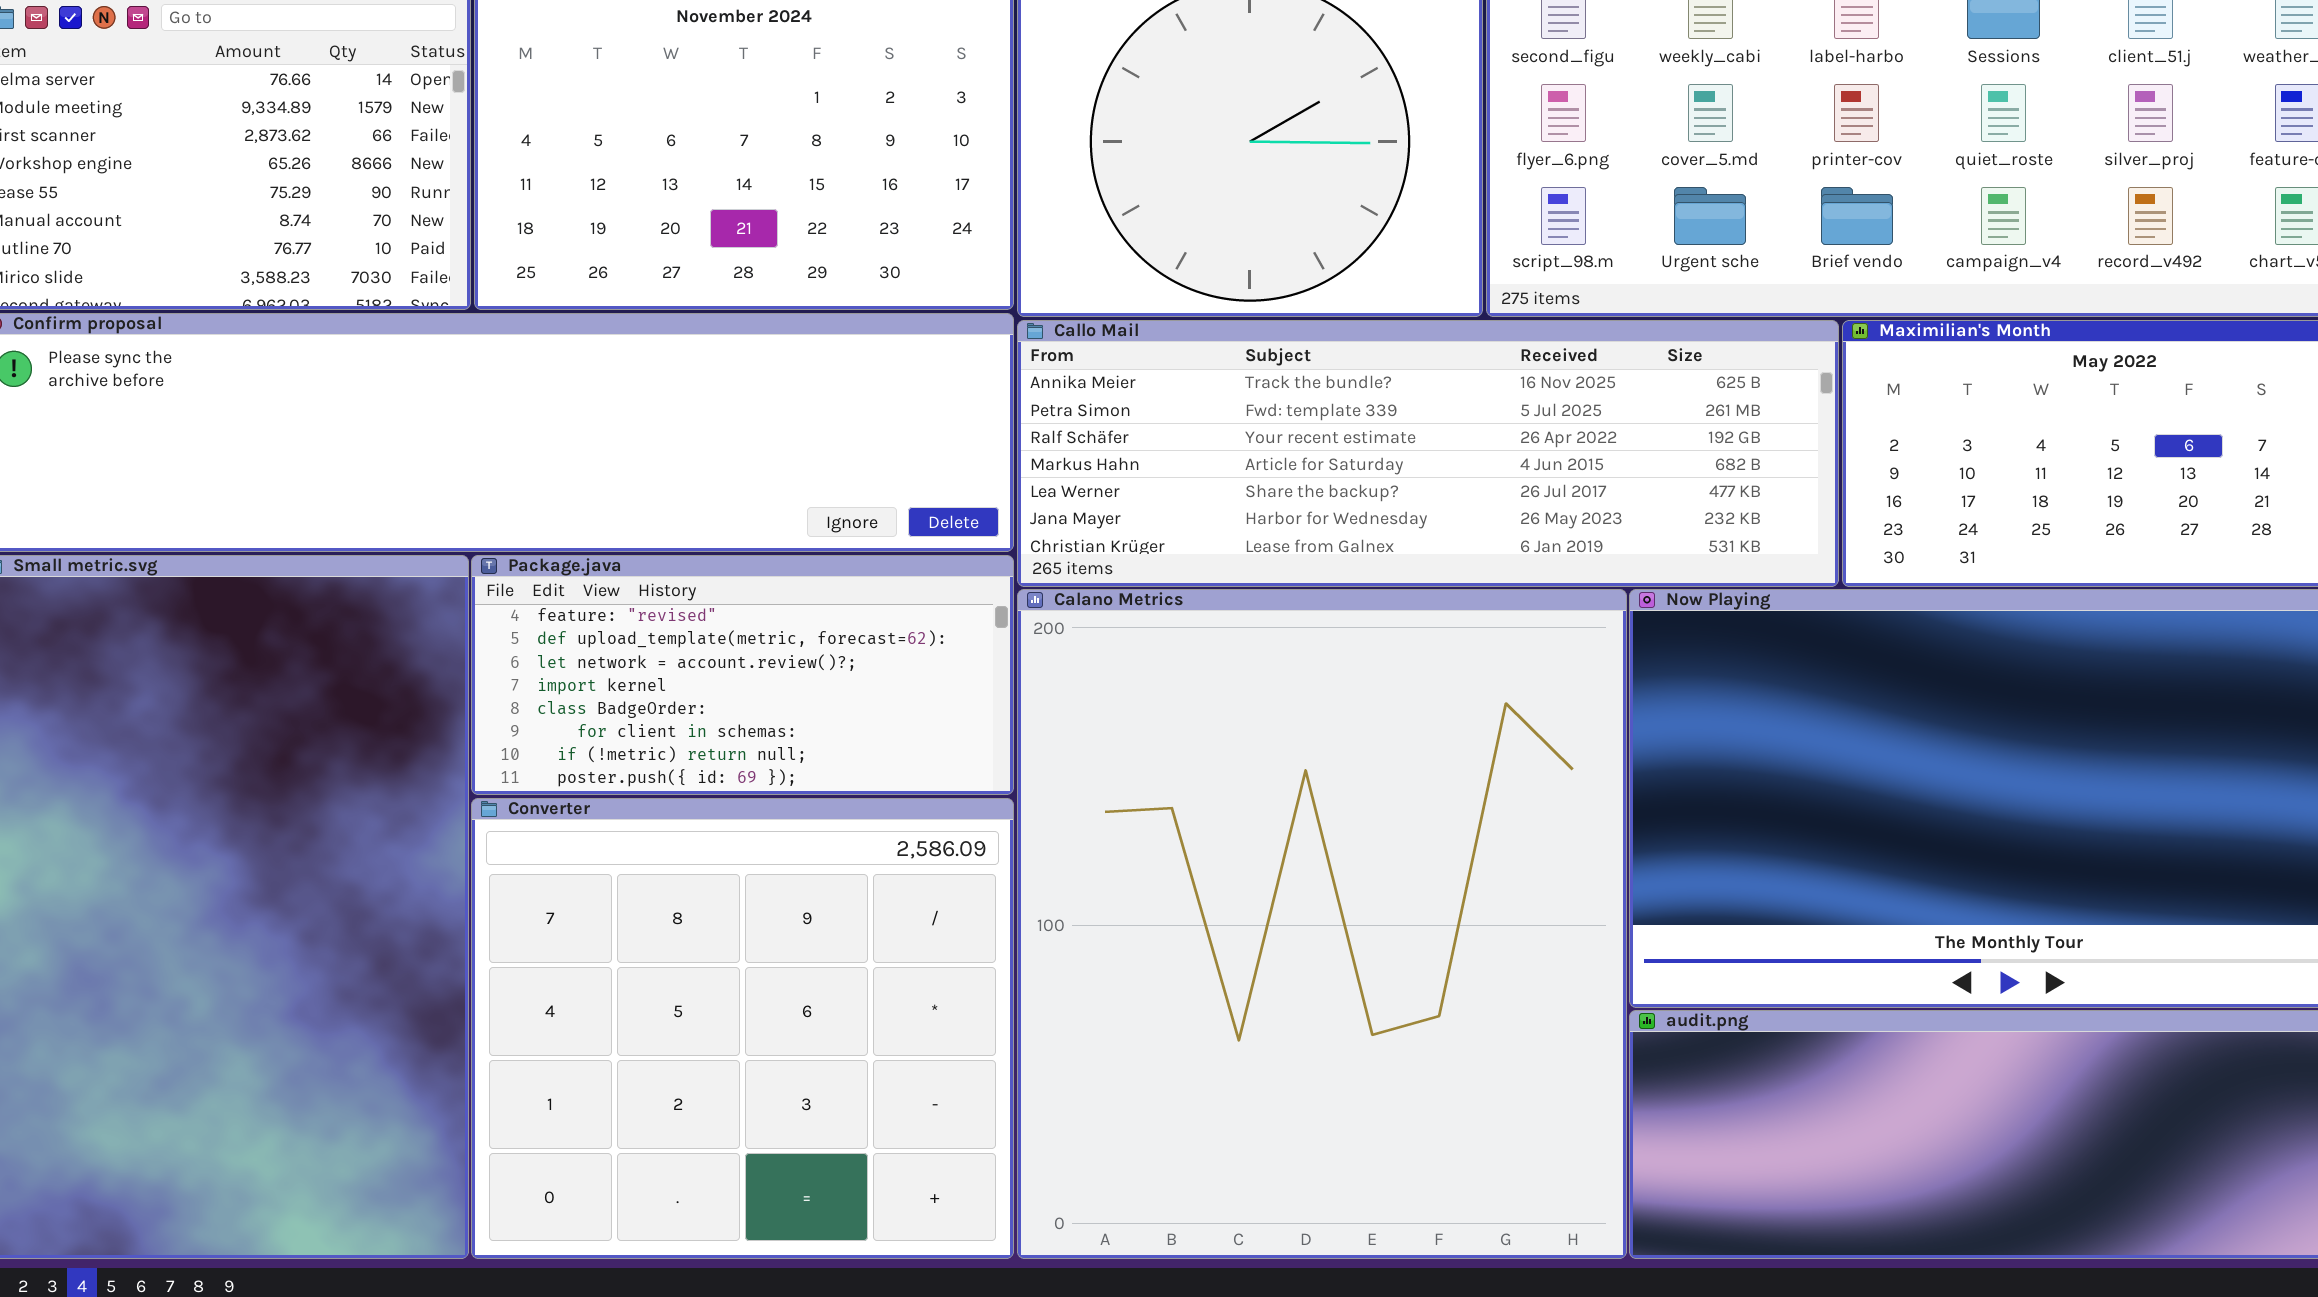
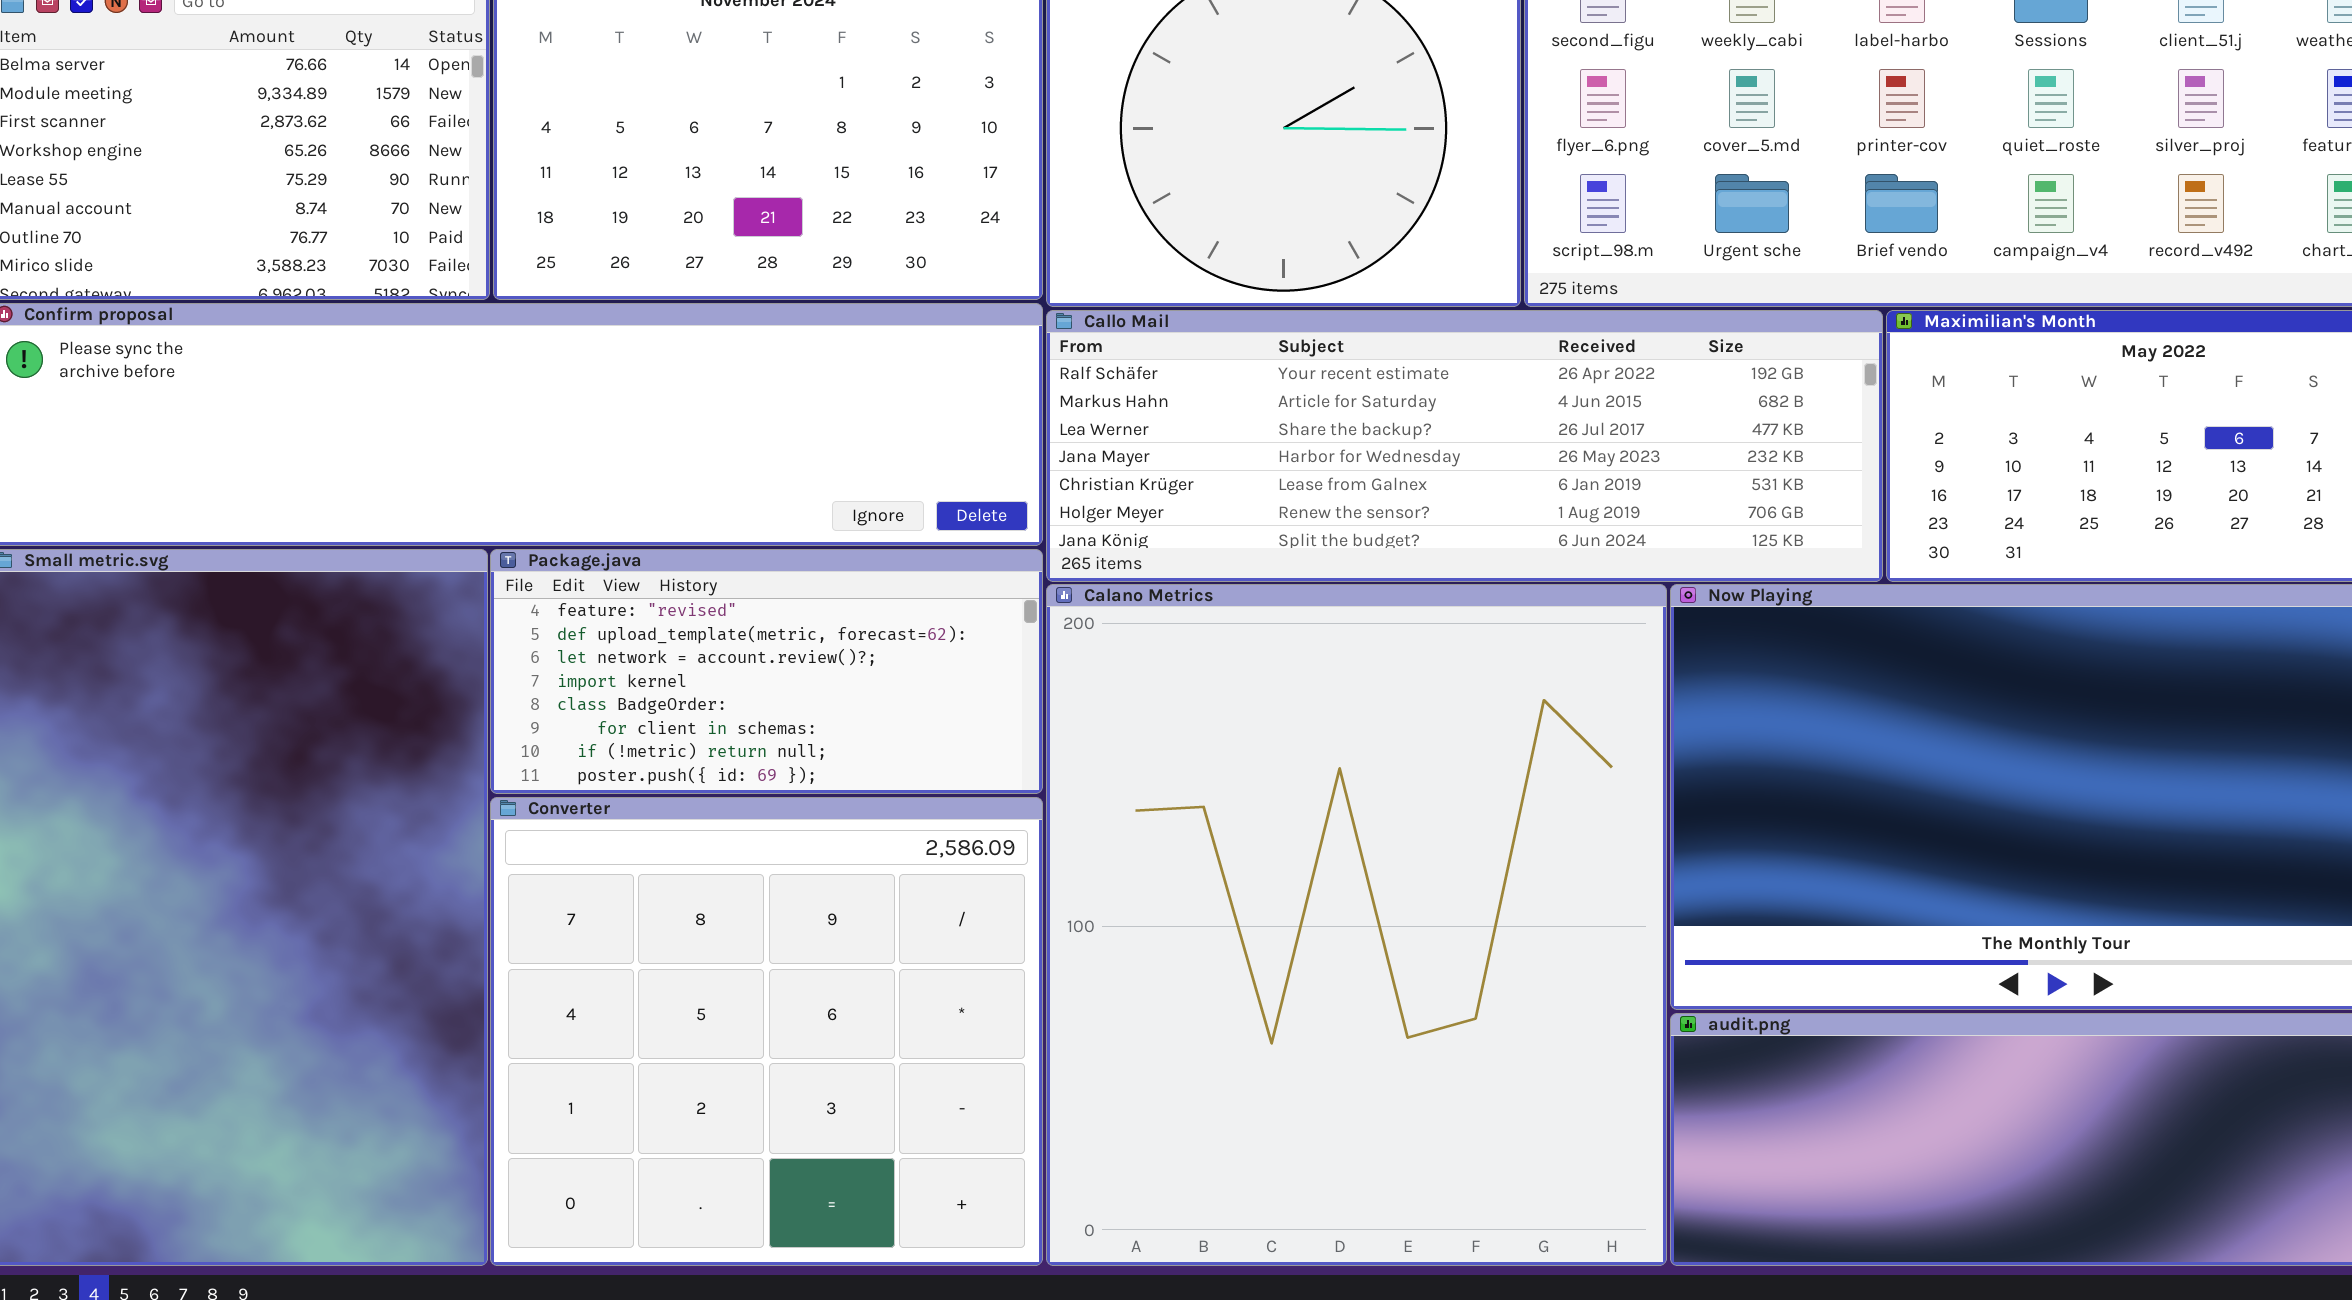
Callo Mail: [1017,320,1839,587] -> [1046,310,1883,582], scrolled down 2 rows

